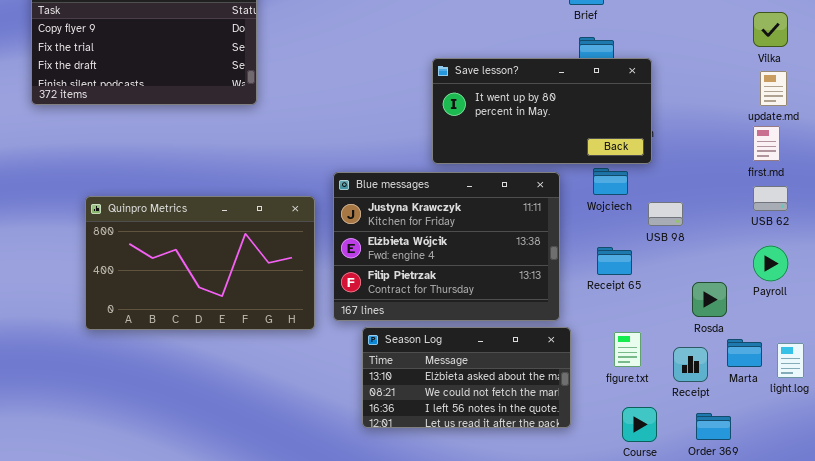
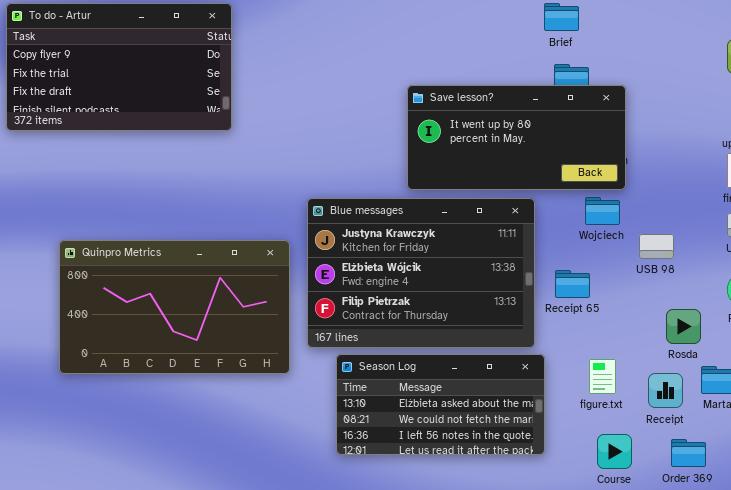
Wojciech: [593,168,628,195] -> [585,197,620,225], moved
Quinpro Metrics: [85,196,315,330] -> [59,240,290,374], moved
USB 98: [648,202,683,226] -> [639,234,674,259], moved
Receipt 65: [597,247,632,275] -> [555,270,590,298], moved

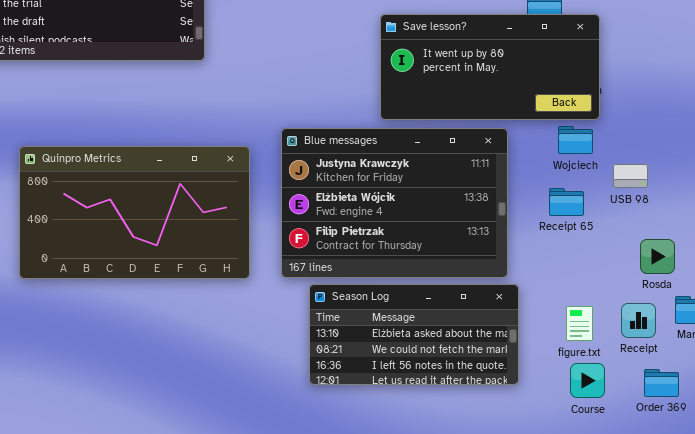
Quinpro Metrics: [59,240,290,374] -> [19,146,250,279], moved
Receipt 65: [555,270,590,298] -> [549,188,584,216], moved
figure.txt: [589,359,616,394] -> [566,306,593,341], moved

